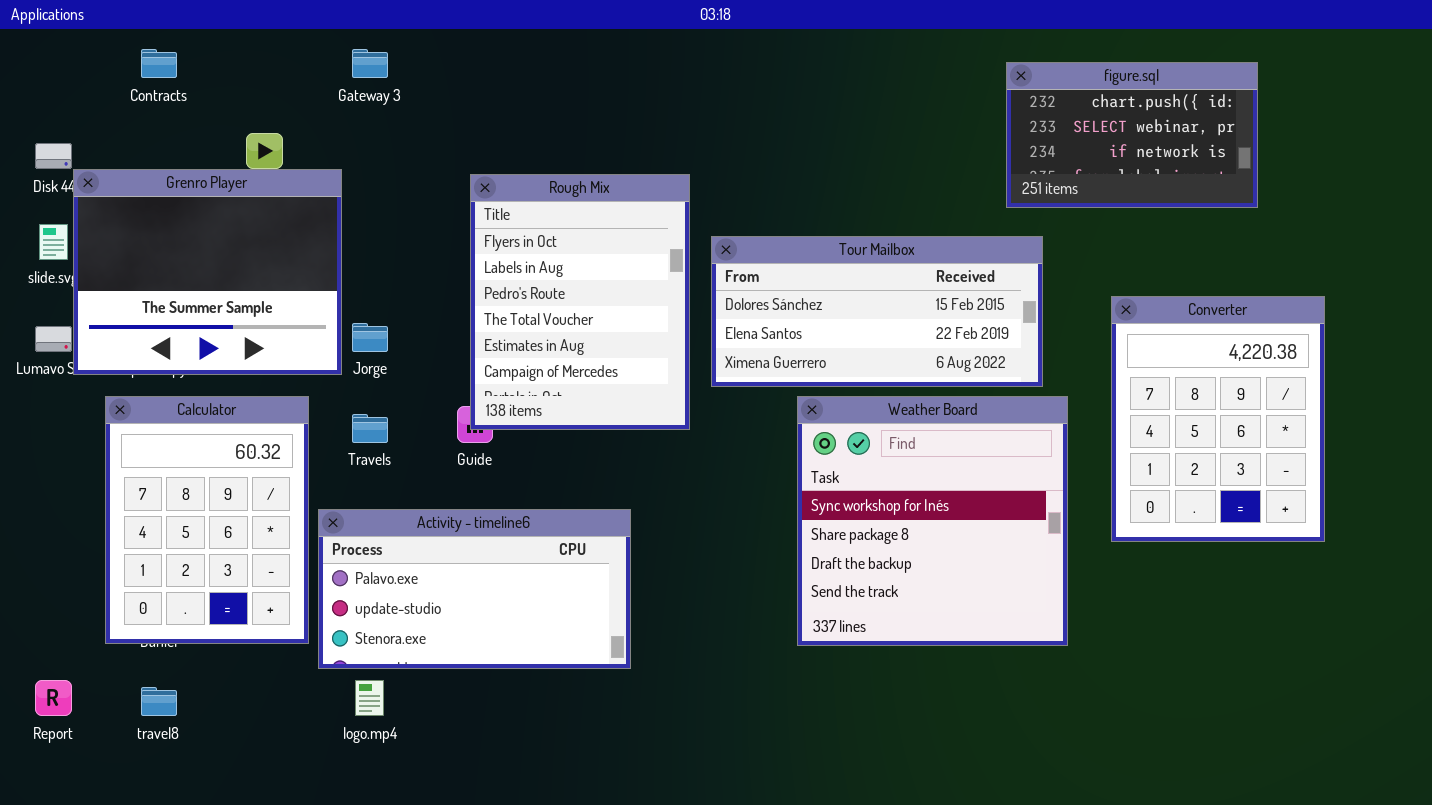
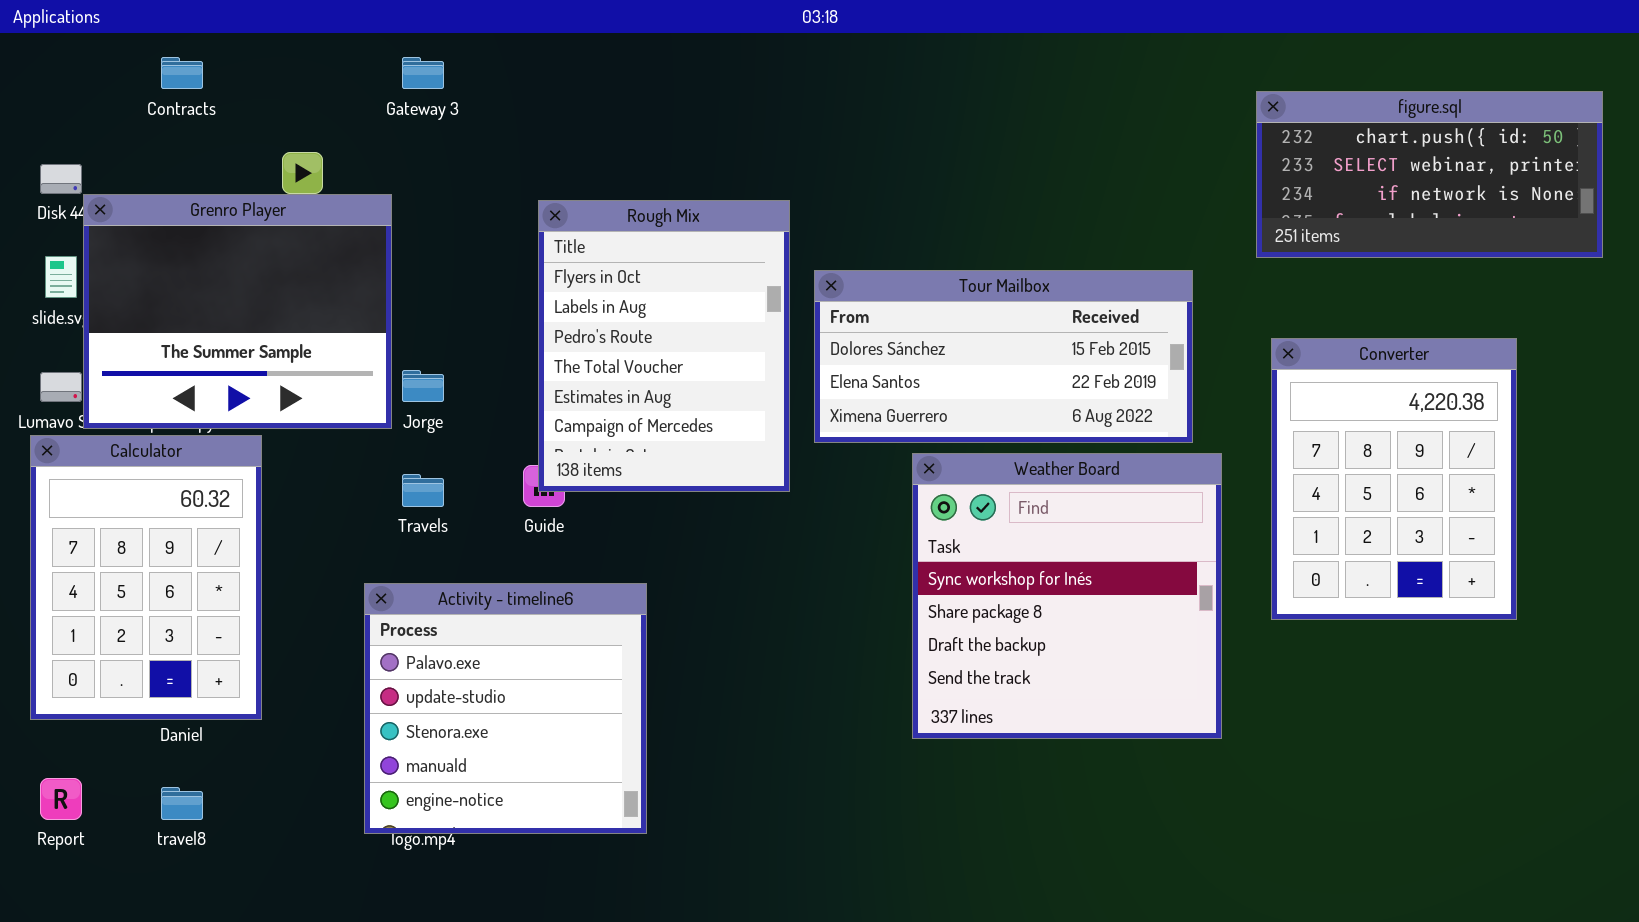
figure.sql: [1006,62,1258,208] -> [1256,91,1603,258], moved, resized
Calculator: [105,396,309,644] -> [30,435,262,720], moved
Activity - timeline6: [318,509,631,669] -> [364,583,647,834], resized

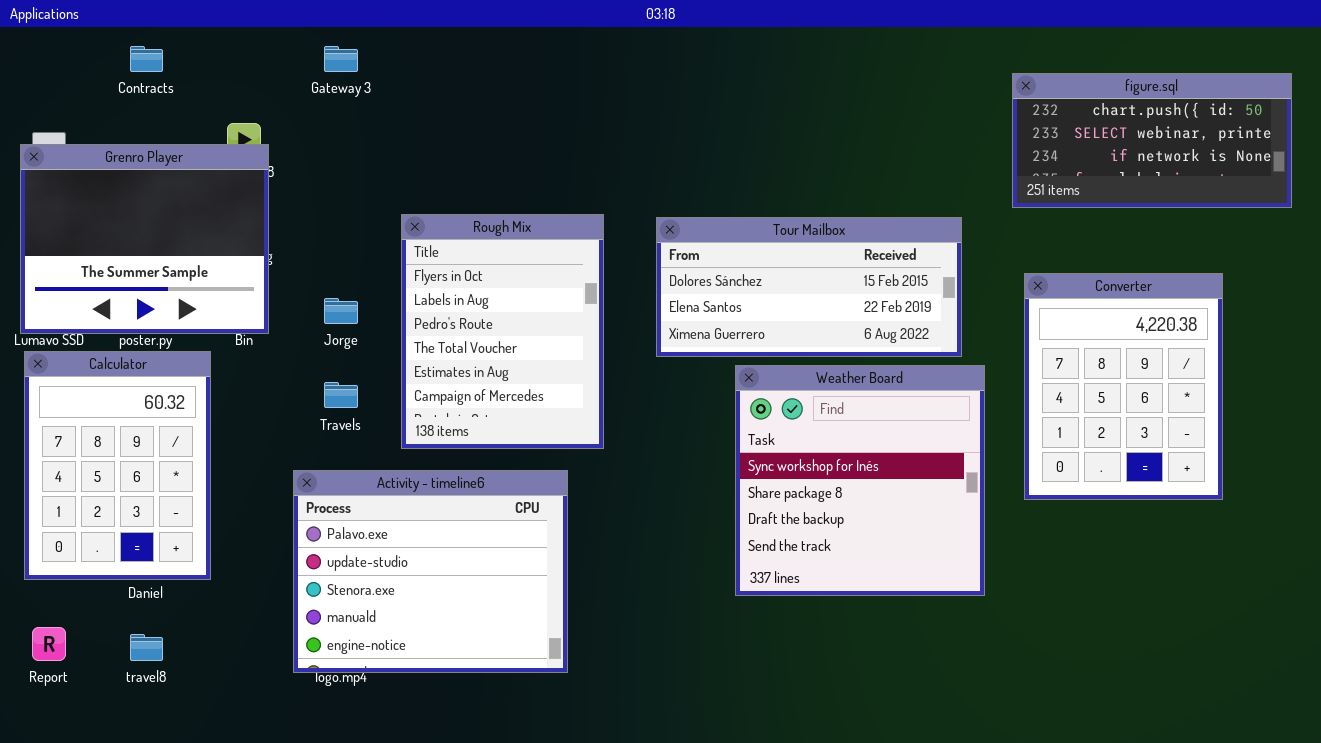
Grenro Player: [83,194,392,429] -> [20,144,269,334], moved
Rough Mix: [538,200,790,492] -> [401,214,604,449], moved
Activity - timeline6: [364,583,647,834] -> [293,470,568,673], resized

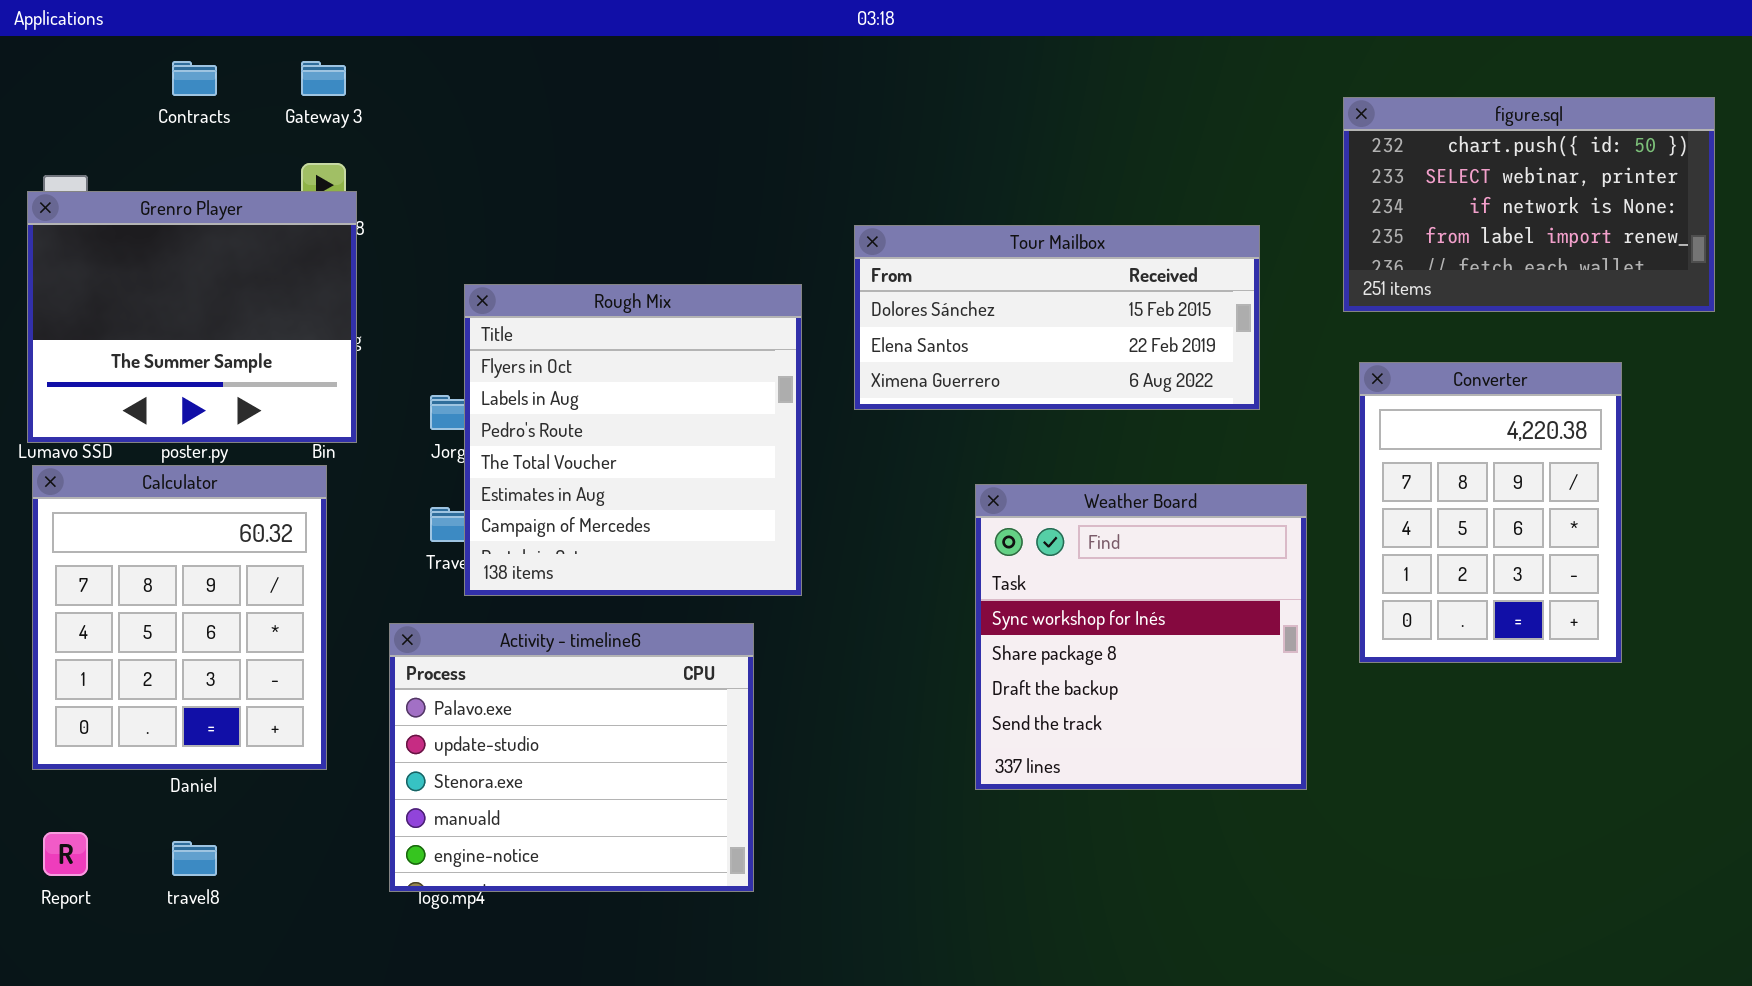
Gateway 3: [324,46,358,72] -> [301,61,346,96], moved
figure.sql: [1012,73,1292,208] -> [1343,97,1715,312], resized
Rough Mix: [401,214,604,449] -> [464,284,802,596], resized
Tour Mailbox: [656,217,962,357] -> [854,225,1260,410], moved
Calculator: [24,351,211,580] -> [32,465,327,770], resized

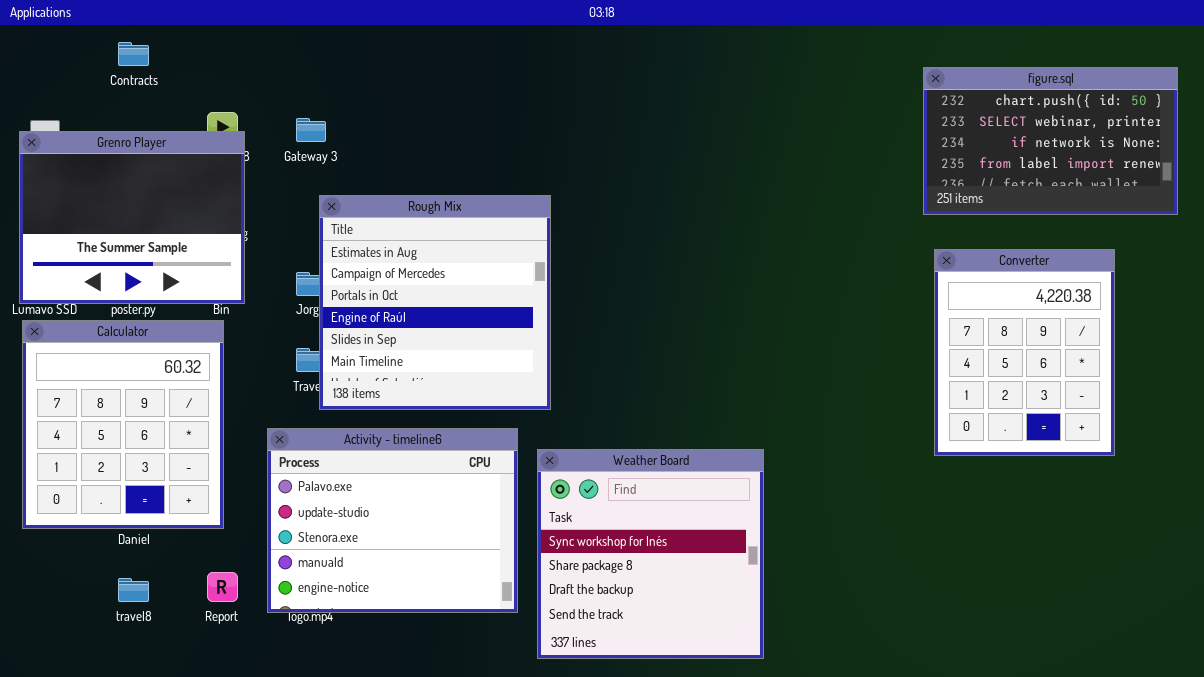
Gateway 3: [301,61,346,96] -> [296,118,326,142], moved
Tour Mailbox: [854,225,1260,410] -> none, closed
Rough Mix: [464,284,802,596] -> [319,195,551,410], scrolled down 4 rows
Weather Board: [975,484,1307,790] -> [537,449,764,659], moved
Report: [43,832,88,876] -> [207,572,238,602], moved

